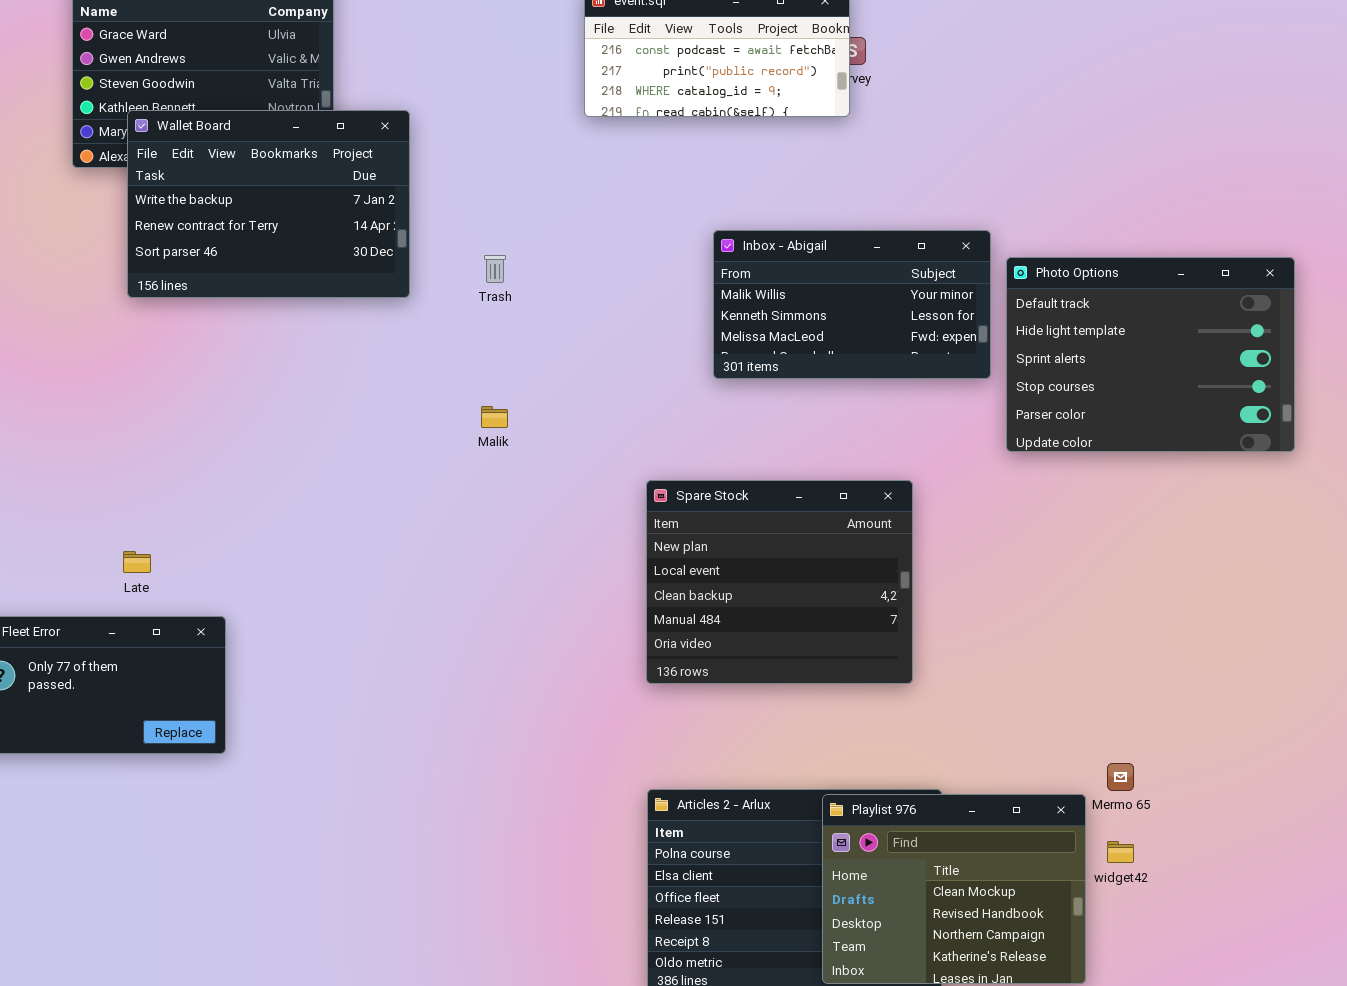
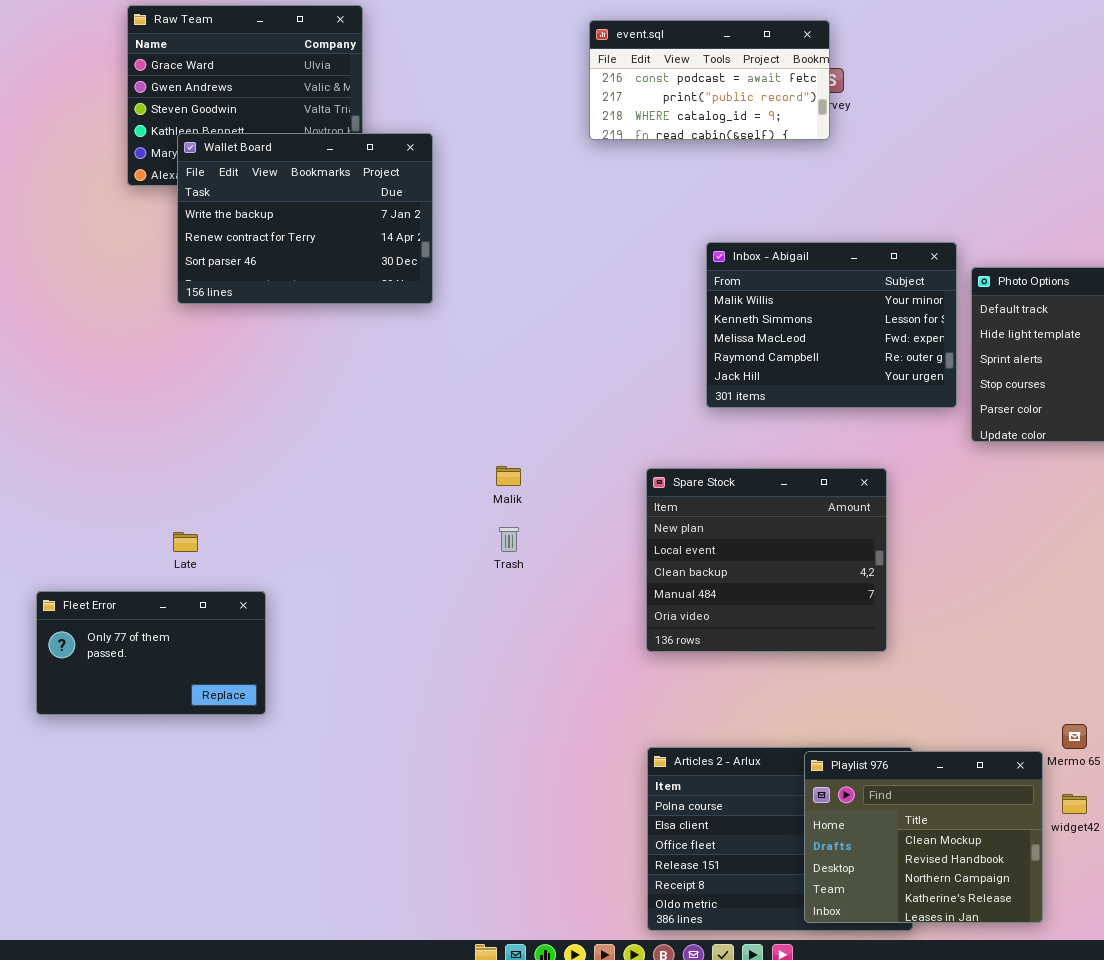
Inbox - Abigail: [713,230,991,379] -> [706,242,957,408], resized
Trash: [484,255,506,283] -> [499,527,519,552], moved
Malik: [481,406,508,428] -> [496,466,521,486], moved

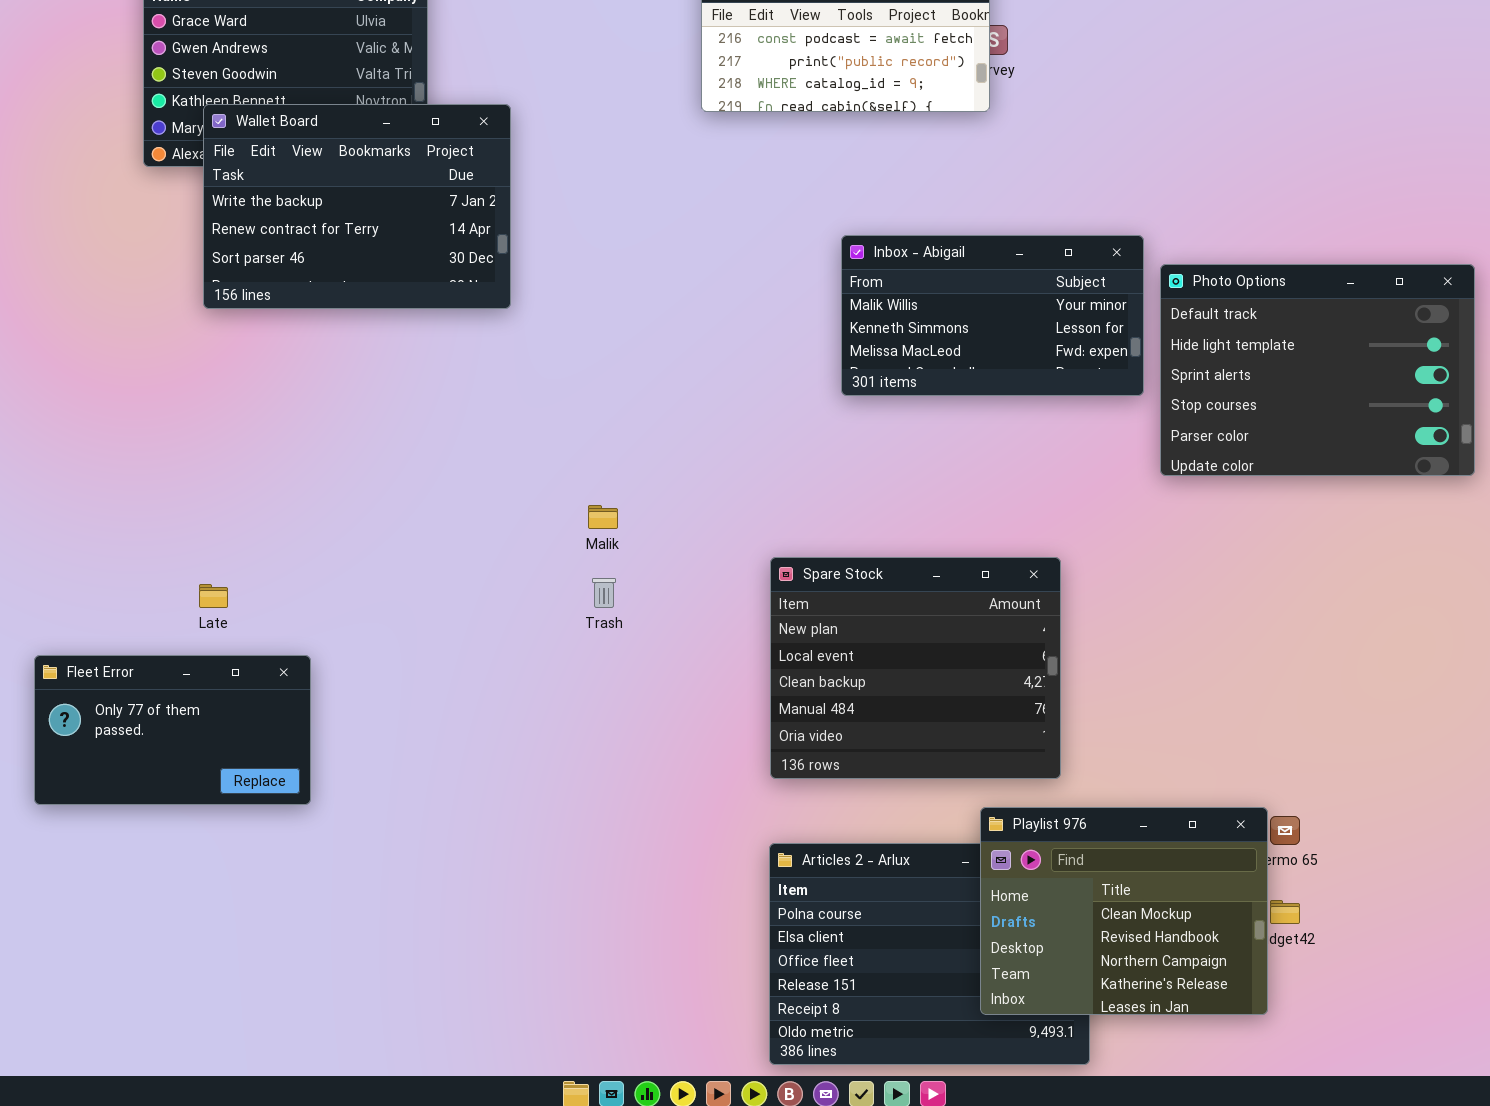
Inbox - Abigail: [706,242,957,408] -> [841,235,1144,396], resized
Spare Stock: [646,468,887,652] -> [770,557,1061,779], moved
Playlist 976: [804,751,1043,923] -> [980,807,1268,1015], moved

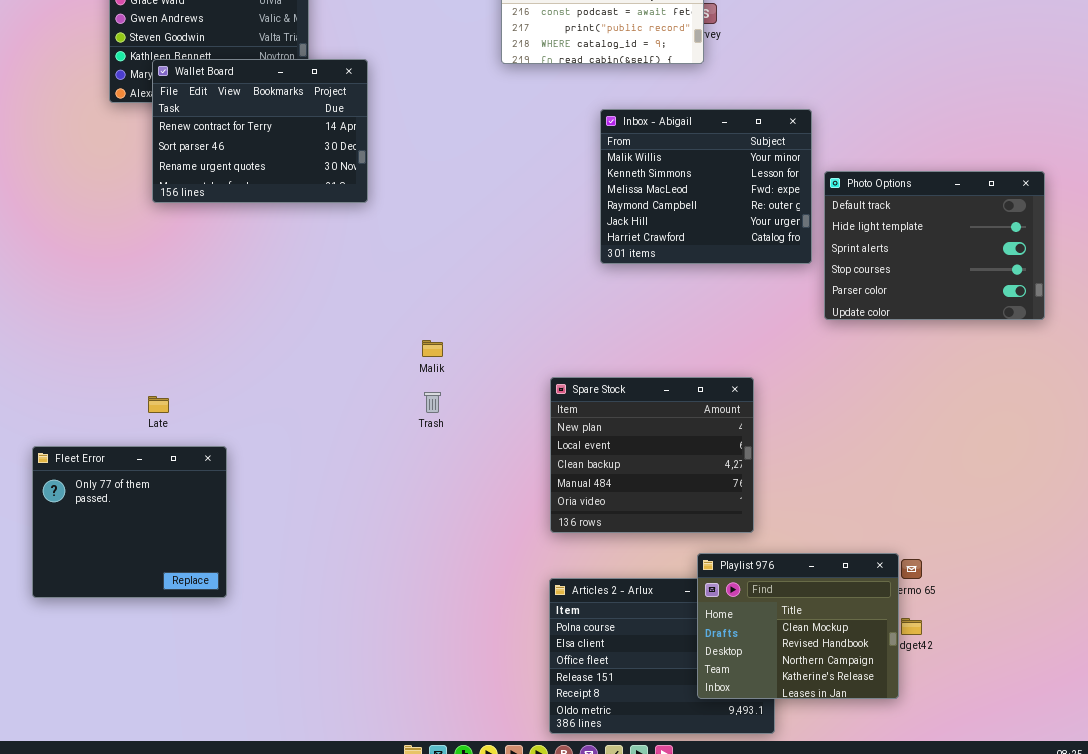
Wallet Board: [203,104,511,309] -> [152,59,368,203], scrolled down 1 row
Inbox - Abigail: [841,235,1144,396] -> [600,109,812,264], resized
Fleet Error: [34,655,311,805] -> [32,446,227,598], resized

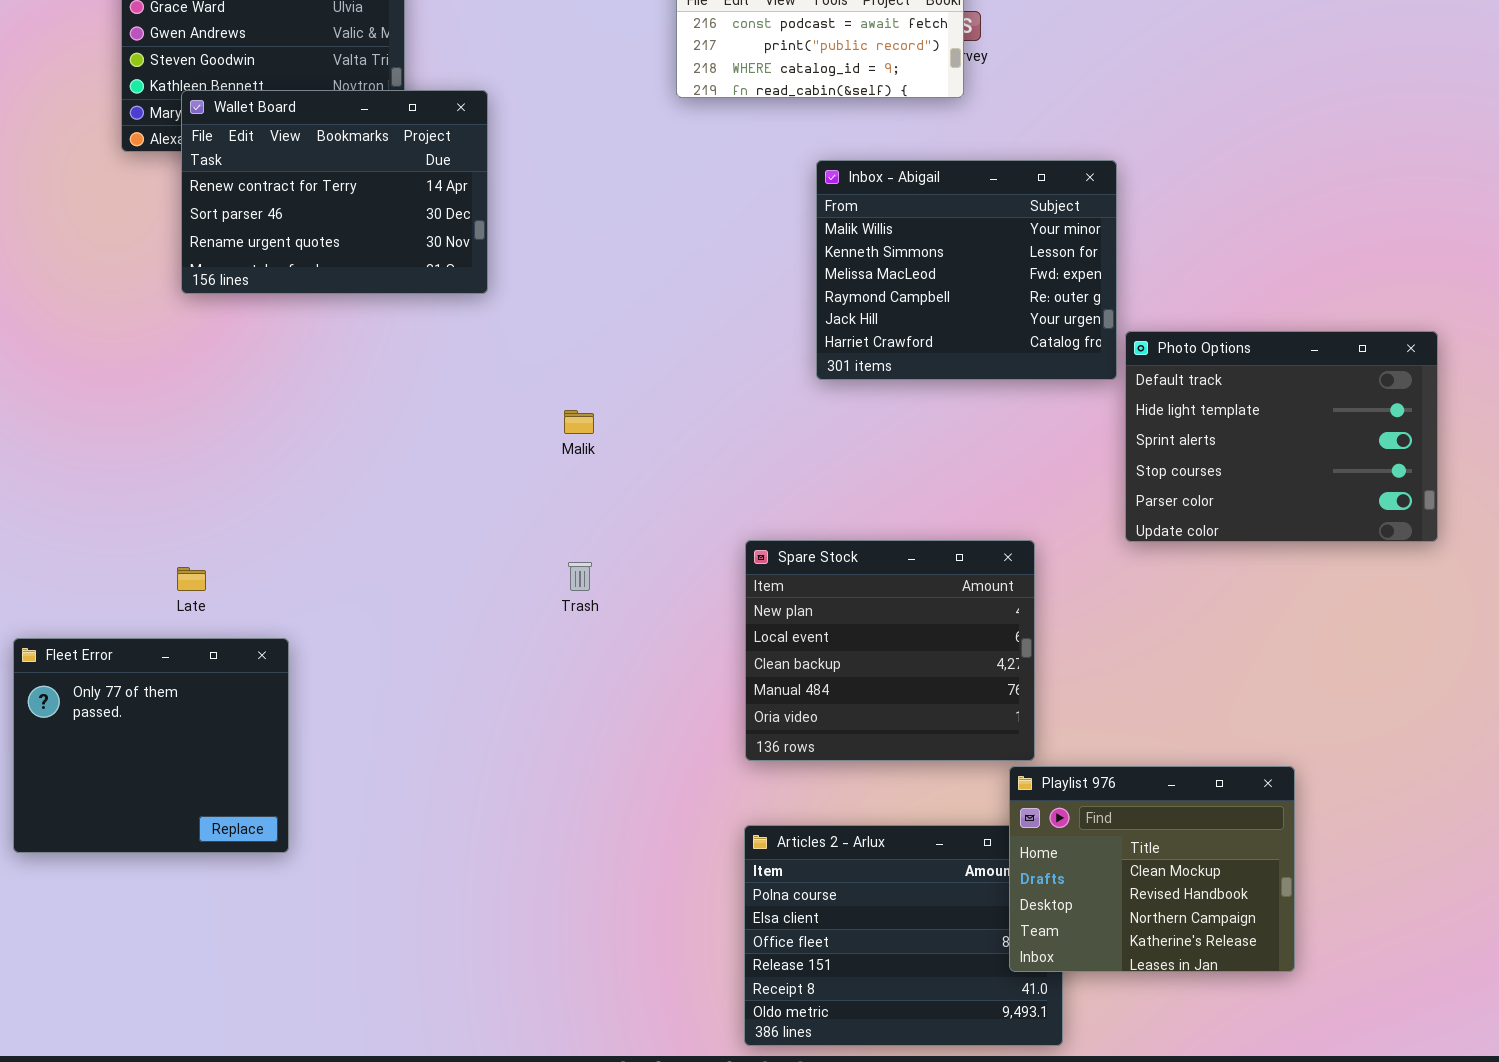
Photo Options: [824,171,1045,320] -> [1125,331,1438,542], moved
Malik: [422,340,443,357] -> [564,410,594,434], moved
Playlist 976: [697,553,899,699] -> [1009,766,1295,972], moved

